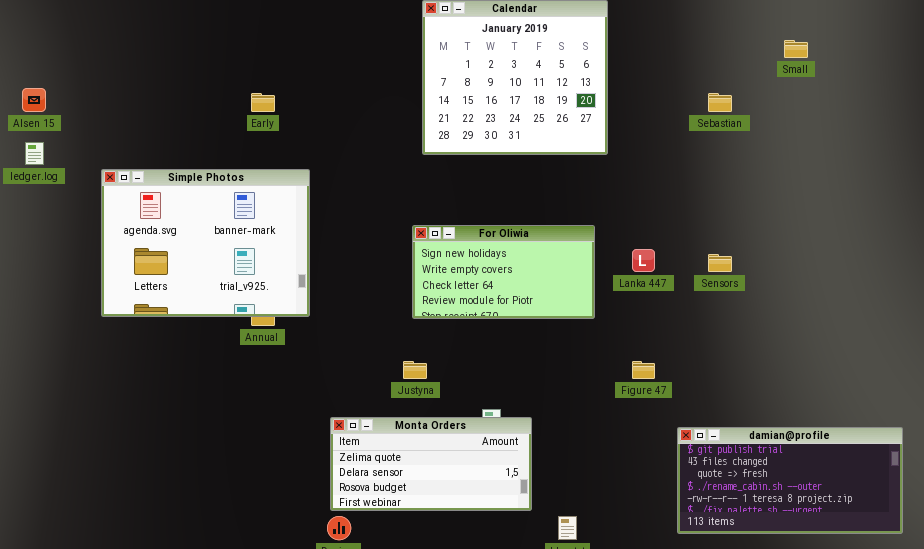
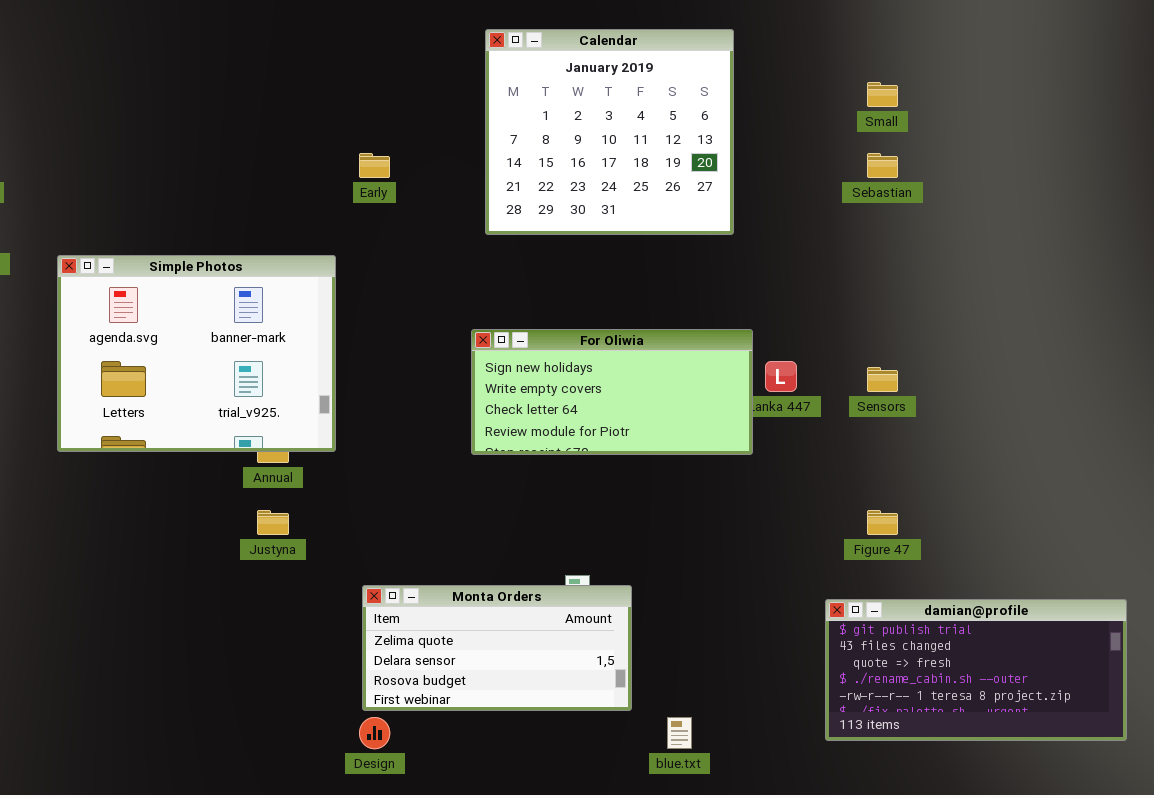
Small: [784,40,808,58] -> [867,82,898,107], moved
Early: [251,93,275,112] -> [359,153,390,178], moved
For Oliwia: [412,225,595,319] -> [471,329,753,455], resized
Justyna: [403,361,427,379] -> [257,510,289,535], moved
Figure 47: [632,361,655,379] -> [867,510,898,535], moved

